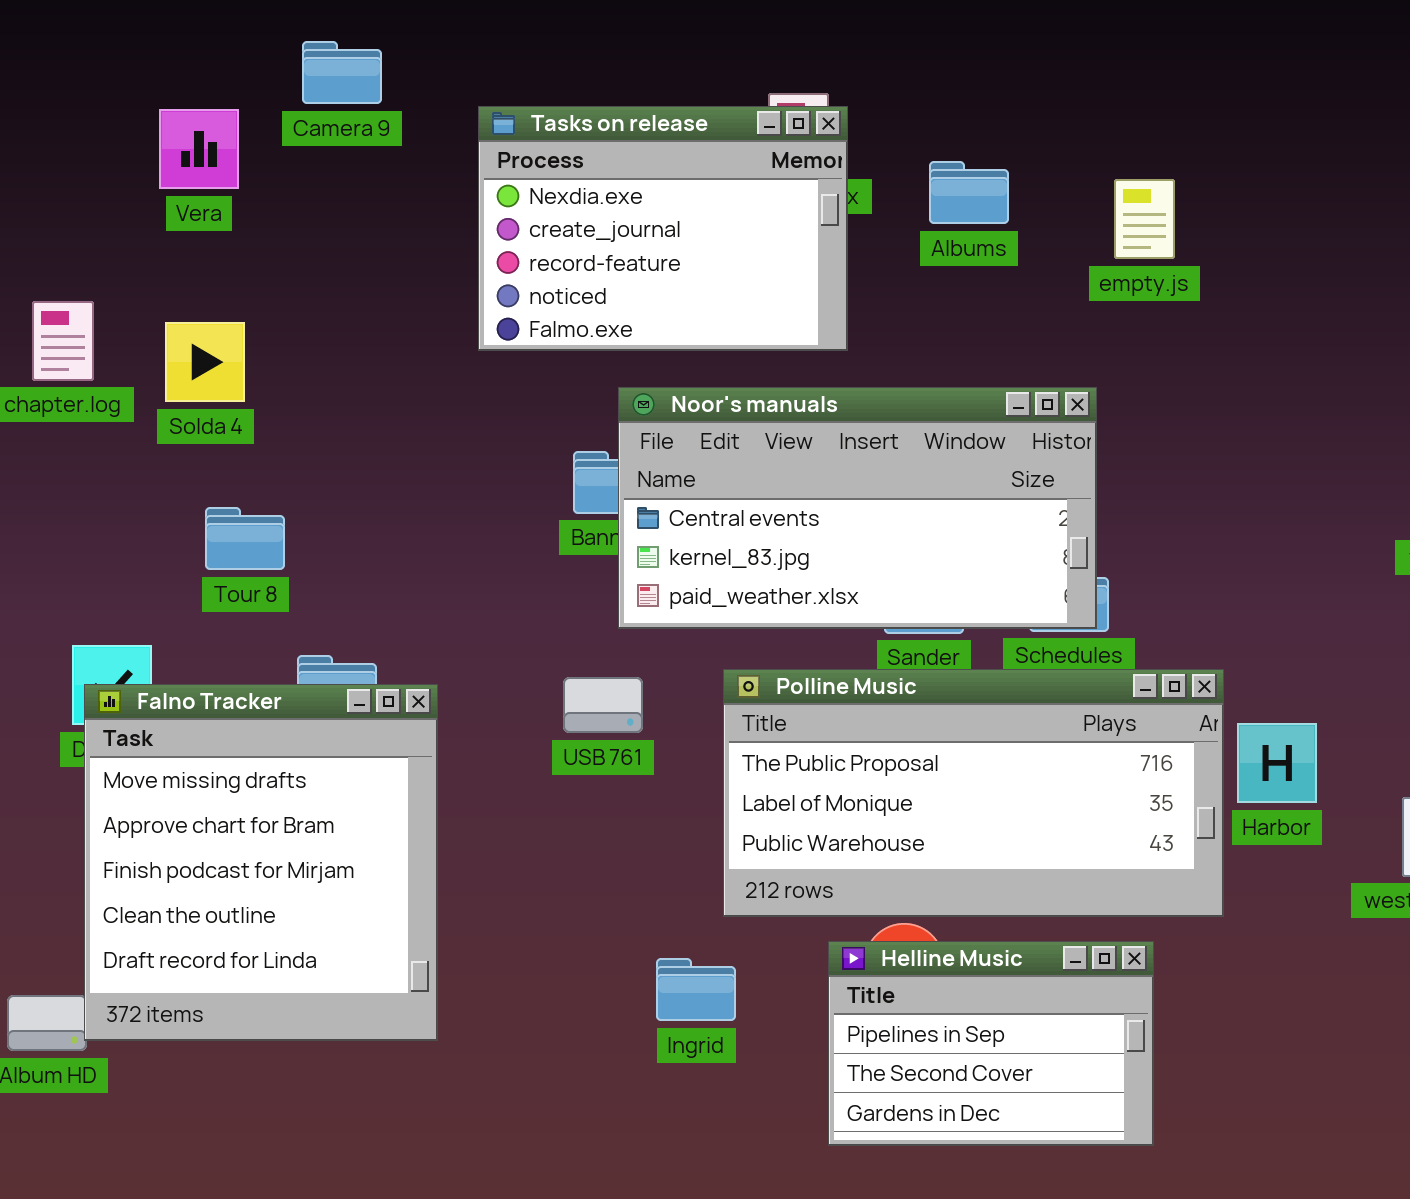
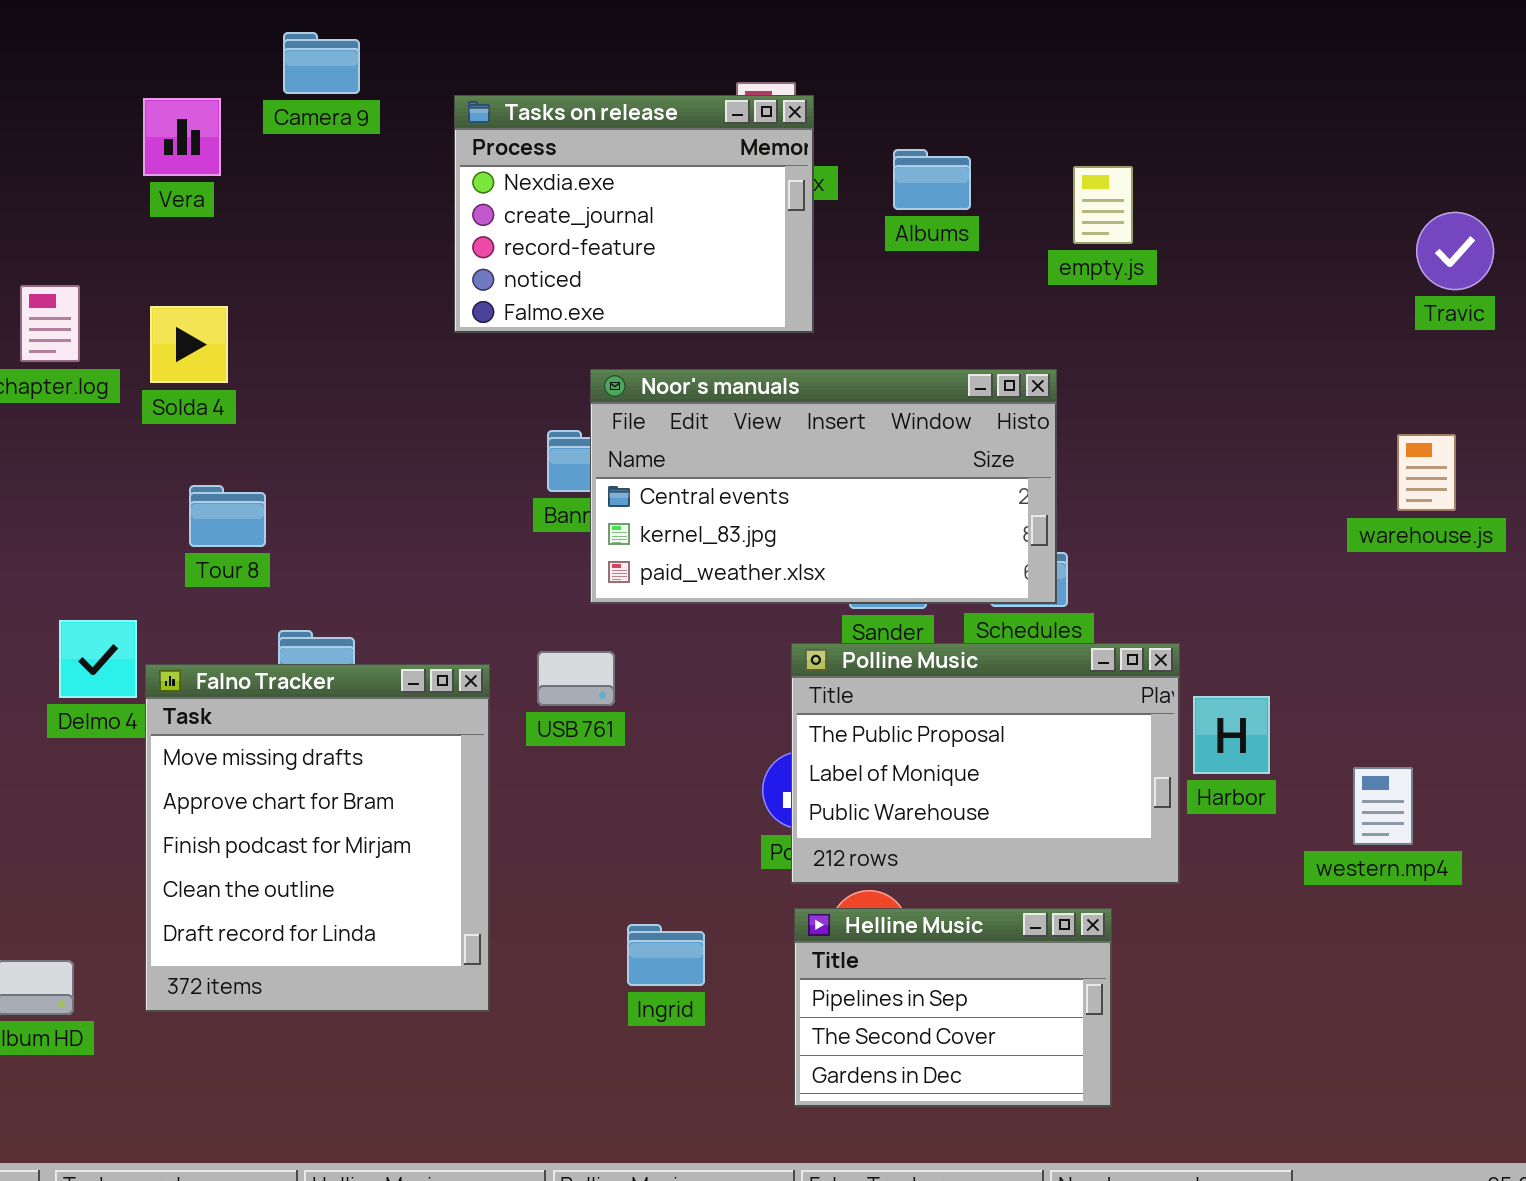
Polline Music: [723,669,1224,917] -> [791,643,1180,884], resized
Falno Tracker: [84,684,438,1041] -> [145,664,490,1012], moved

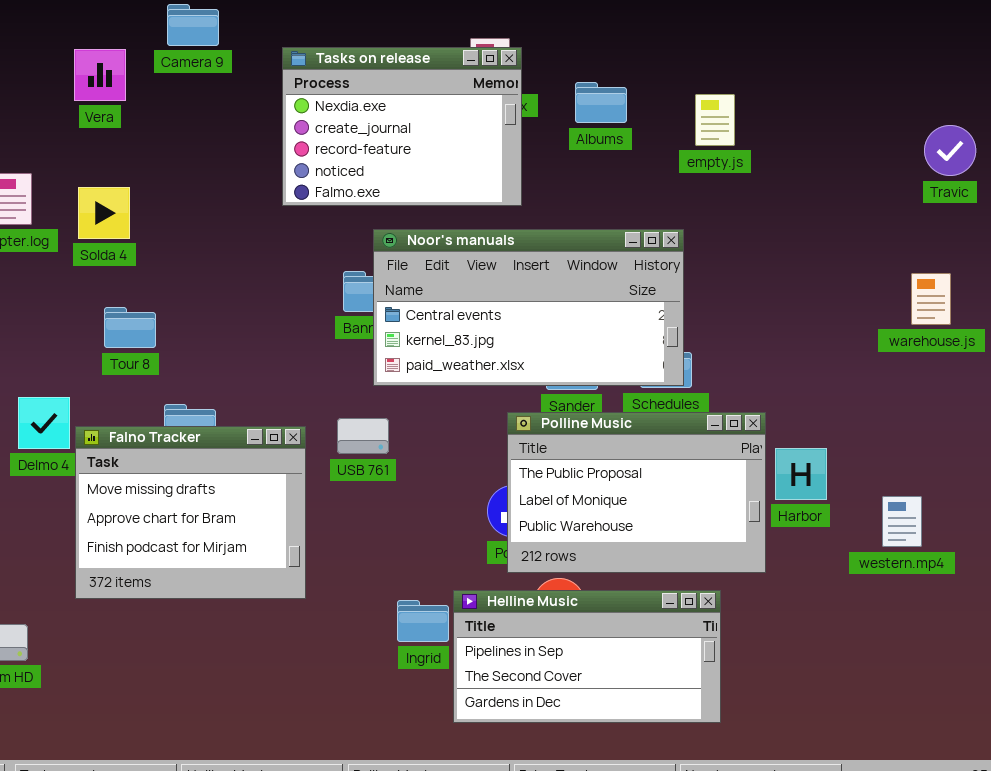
Falno Tracker: [145,664,490,1012] -> [75,426,306,599], resized
Helline Music: [794,908,1112,1107] -> [453,590,721,723], resized

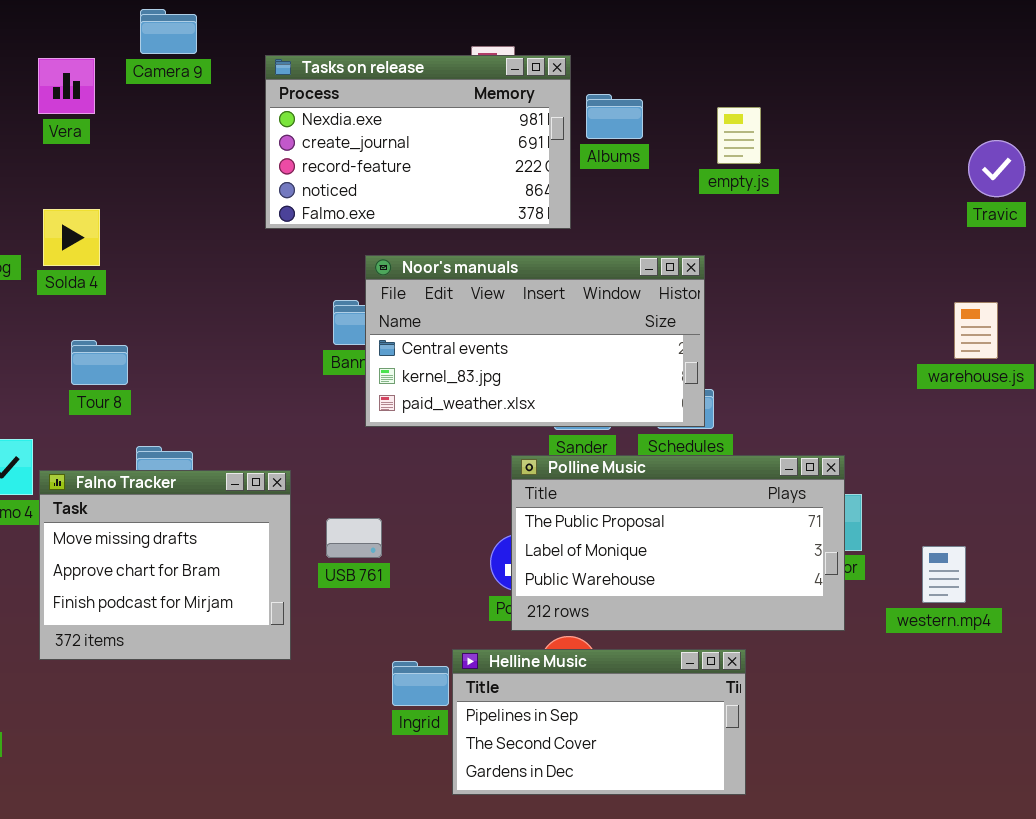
Tasks on release: [282,47,522,206] -> [265,55,571,229], resized
Polline Music: [507,412,766,573] -> [511,455,845,631], resized
USB 761: [337,418,389,454] -> [326,518,382,558], moved

